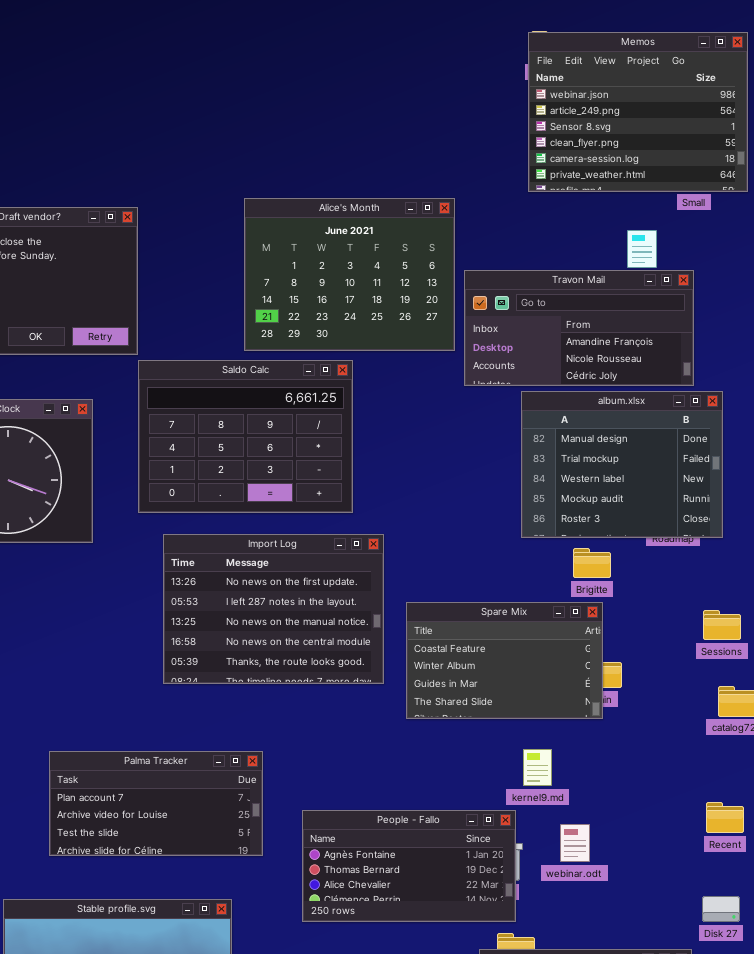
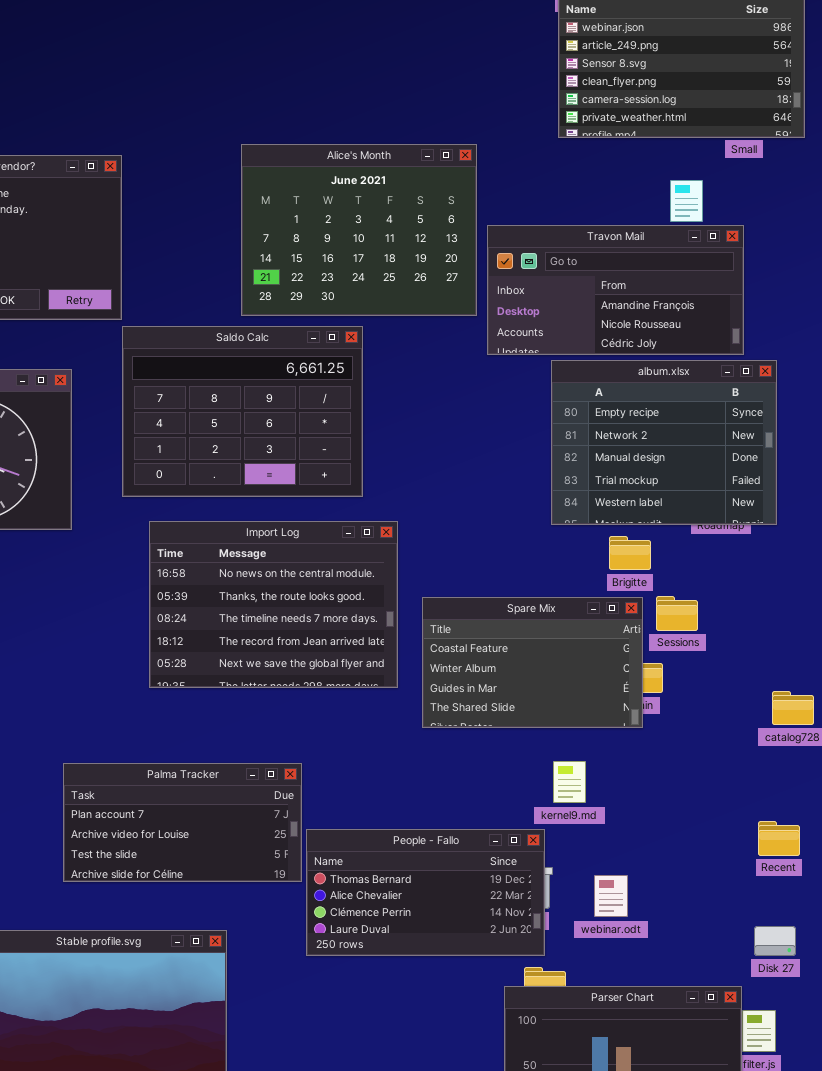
album.xlsx: [521,391,723,538] -> [551,360,777,525], scrolled up 2 rows
Import Log: [163,534,384,684] -> [149,521,398,688], scrolled down 3 rows
Sessions: [703,610,741,640] -> [656,596,698,631], moved
Palma Tracker: [49,751,263,856] -> [63,763,302,882], moved
People - Fallo: [302,810,516,922] -> [306,829,545,956], scrolled down 1 row
webinar.odt: [560,824,590,862] -> [594,875,628,917], moved

